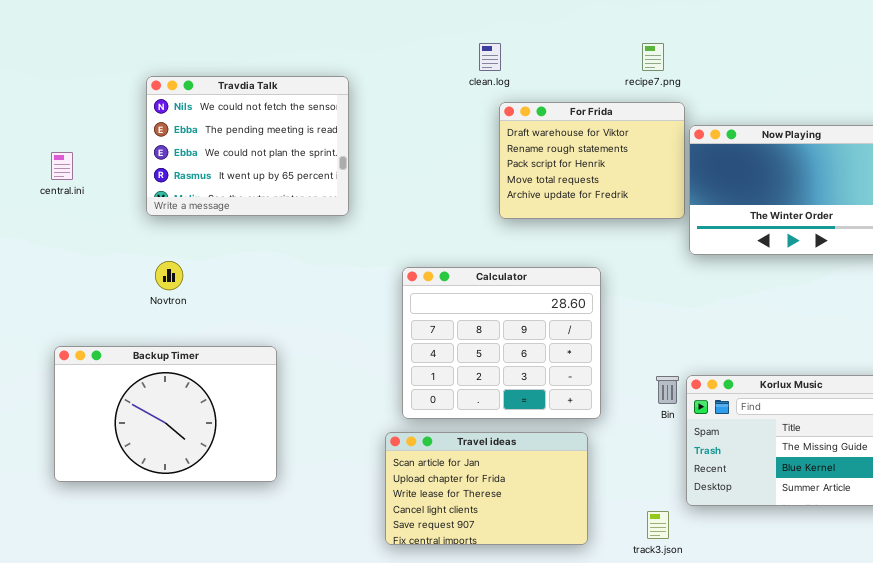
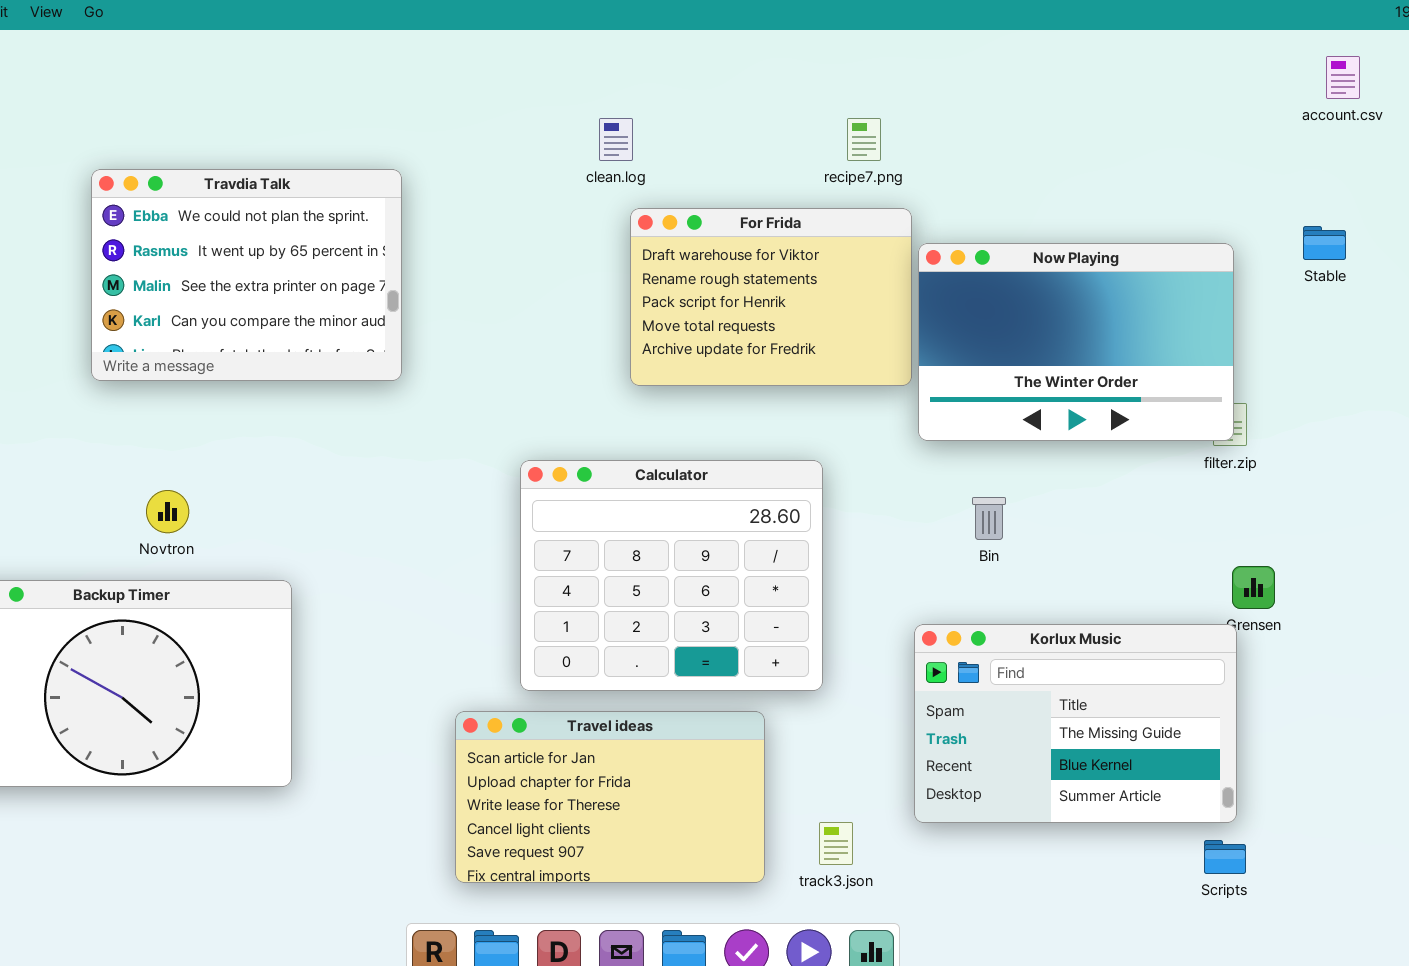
Travdia Talk: [146,76,349,216] -> [91,169,402,381], scrolled down 2 rows
Novtron: [155,261,183,290] -> [146,490,189,533], moved
Calculator: [402,267,601,419] -> [520,460,823,691], moved
Bin: [656,376,679,404] -> [972,497,1006,540], moved
track3.json: [647,511,669,539] -> [819,822,853,865], moved

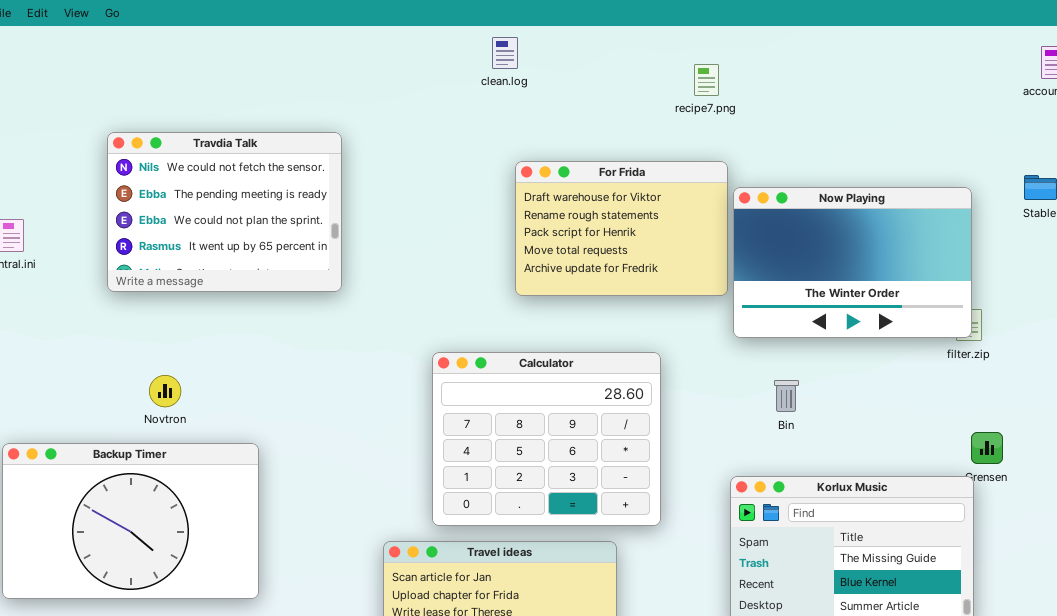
clean.log: [599,118,633,161] -> [492,37,518,69], moved
recipe7.png: [847,118,881,161] -> [694,64,719,96], moved
Travdia Talk: [91,169,402,381] -> [107,132,342,292], scrolled up 2 rows

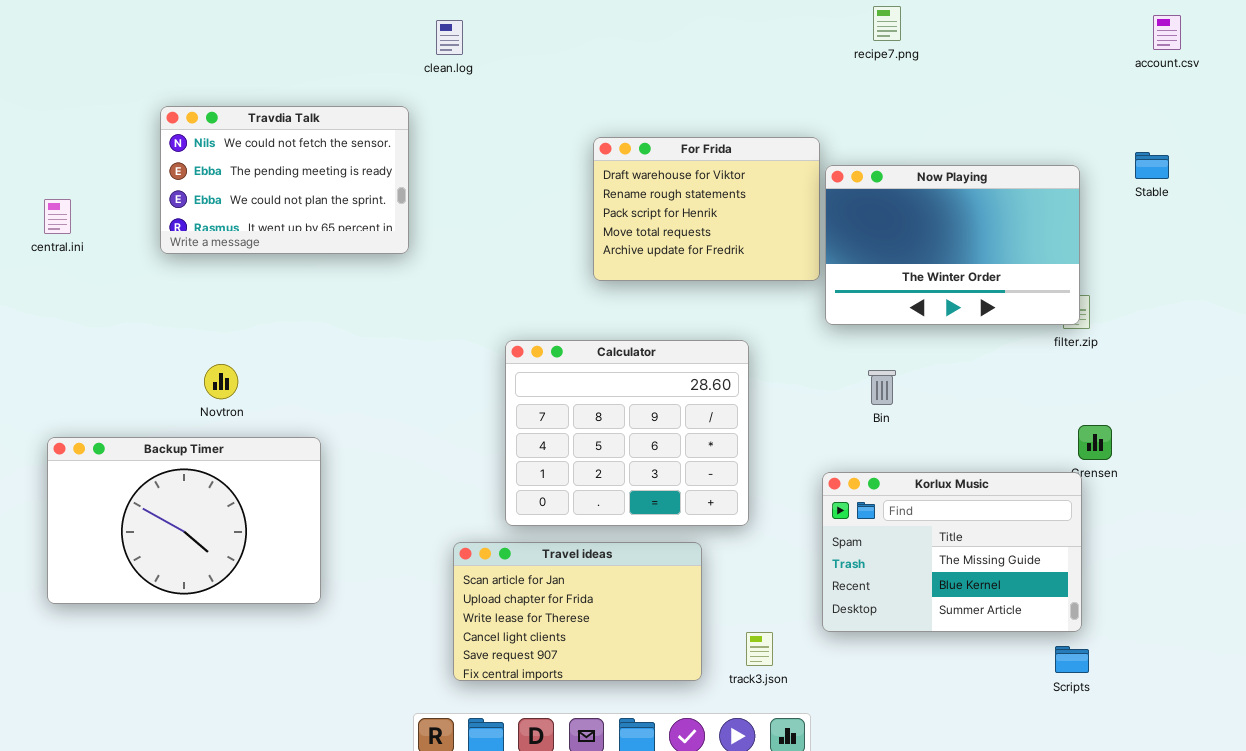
clean.log: [492,37,518,69] -> [436,20,463,55], moved
recipe7.png: [694,64,719,96] -> [873,6,901,41], moved
Travdia Talk: [107,132,342,292] -> [160,106,409,254], resized

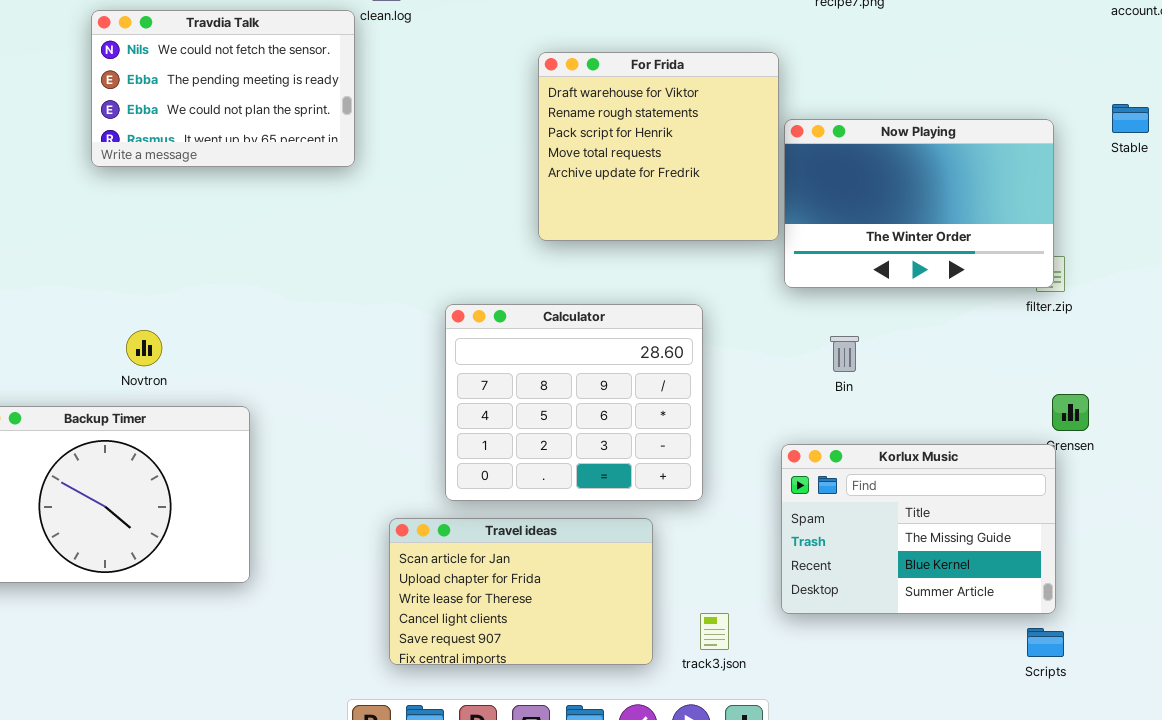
Travdia Talk: [160,106,409,254] -> [91,10,355,167], moved
For Frida: [593,137,820,281] -> [538,52,779,241], resized

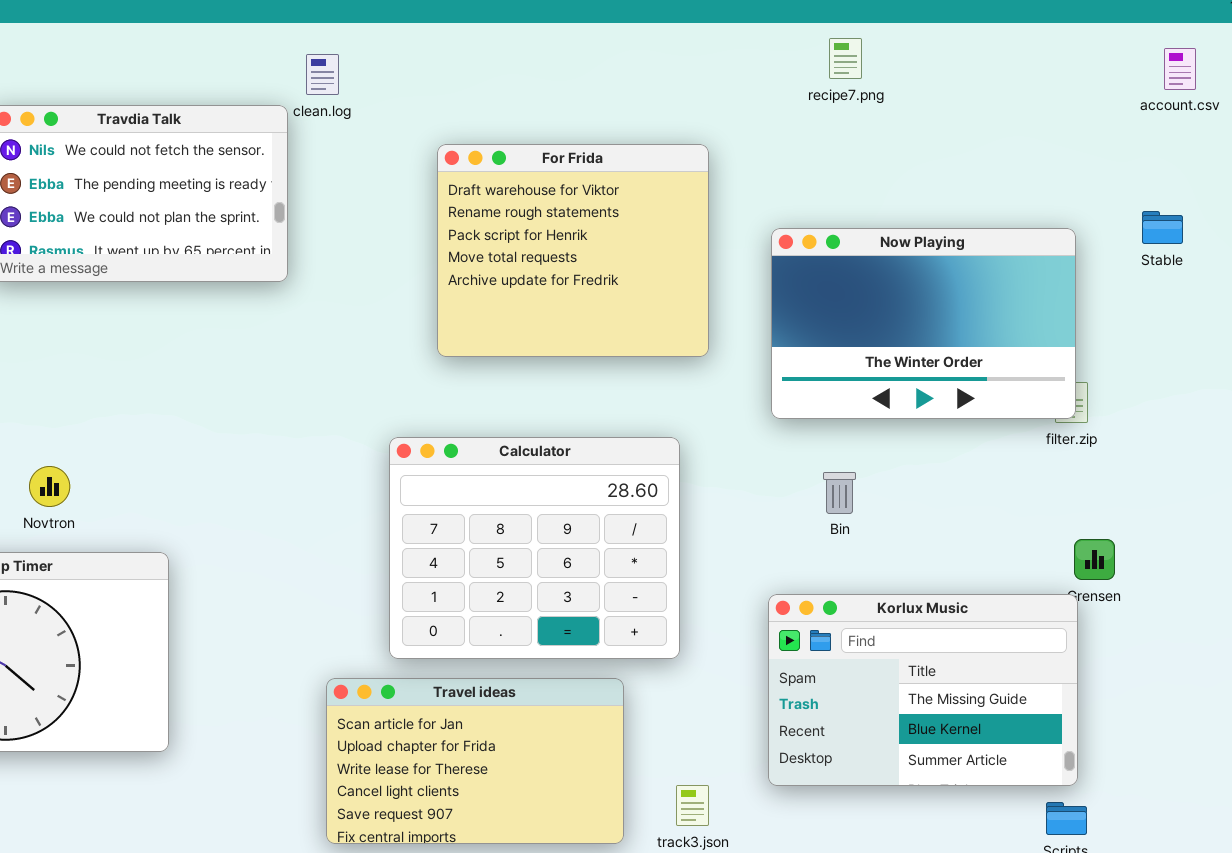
For Frida: [538,52,779,241] -> [437,144,709,357], moved

